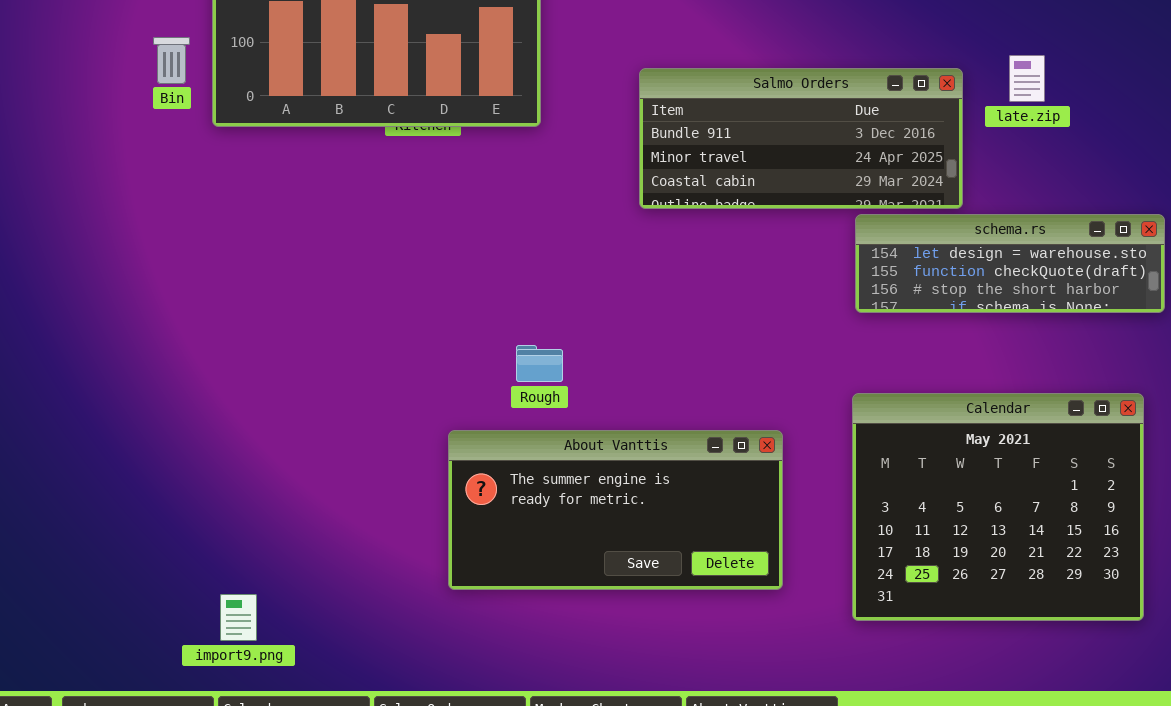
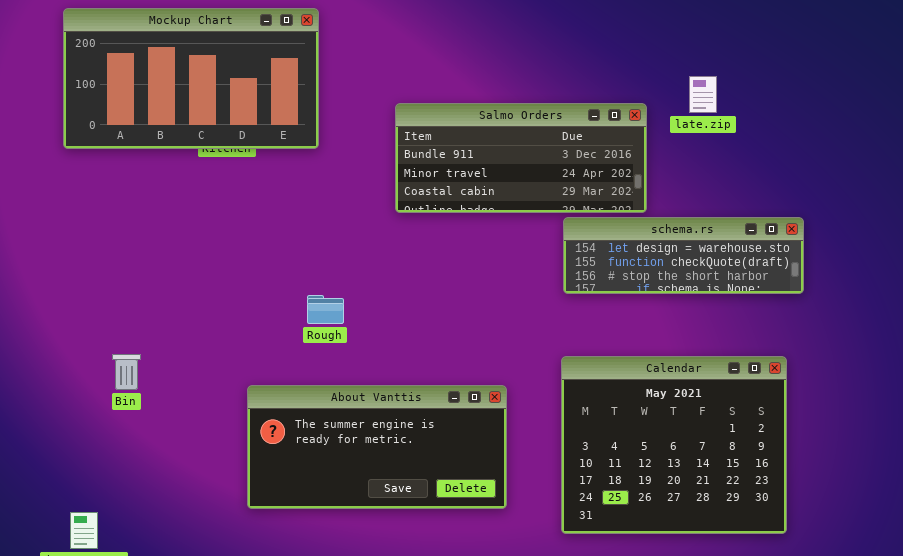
Bin: [153,37,190,84] -> [112,354,141,390], moved
late.zip: [1009,55,1045,102] -> [689,76,717,113], moved
Rough: [516,345,563,382] -> [307,295,344,324], moved

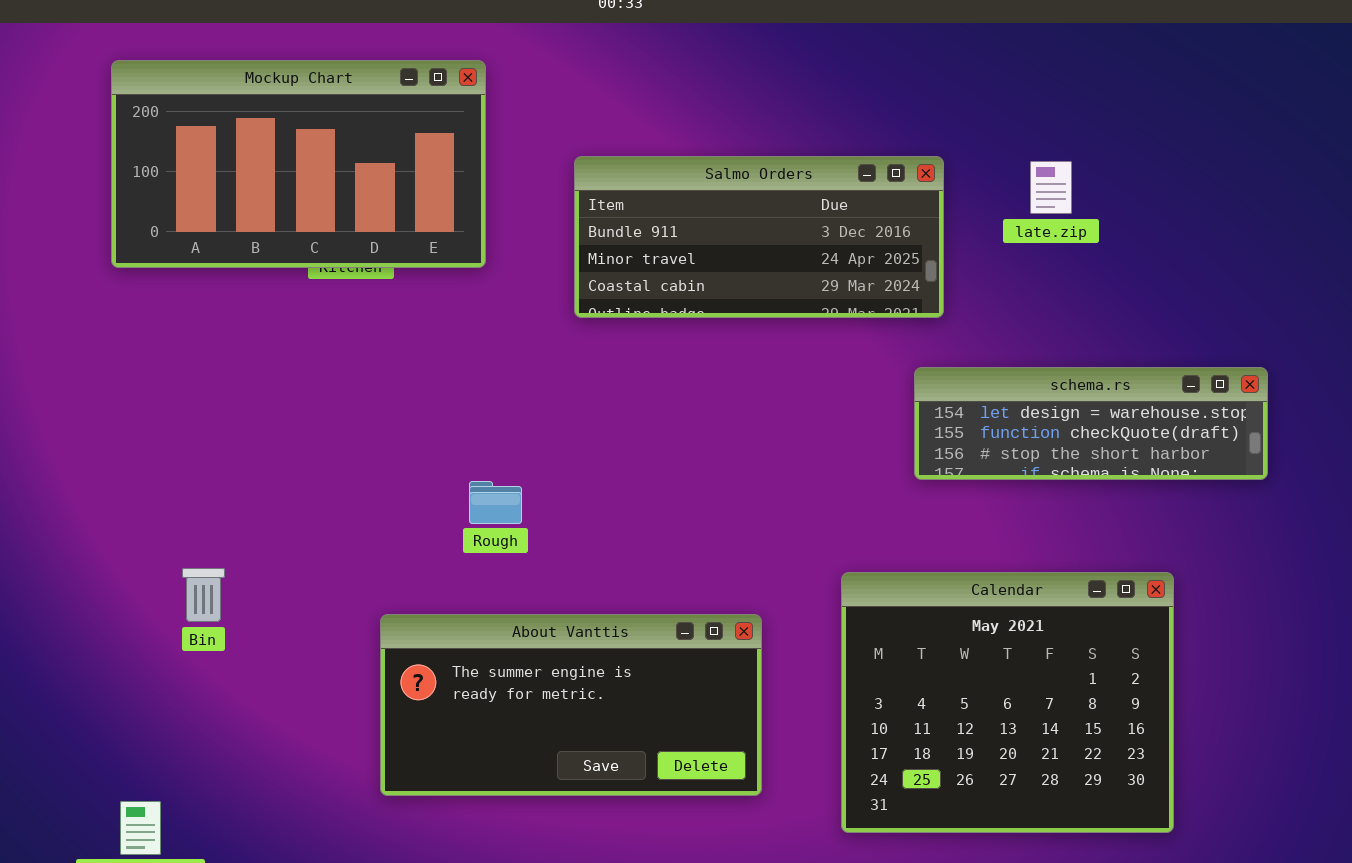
Salmo Orders: [395,103,647,213] -> [574,156,944,318], moved
schema.rs: [563,217,804,294] -> [914,367,1268,480], moved

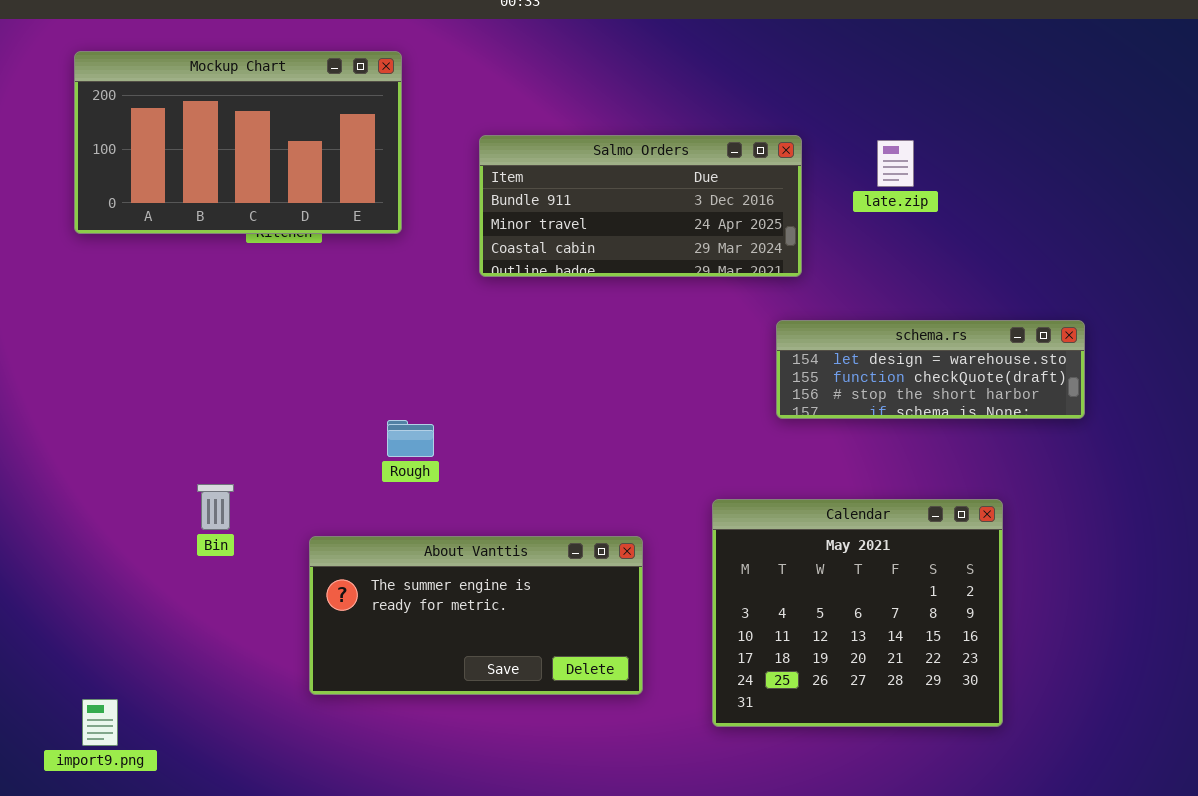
Bin: [182,568,225,622] -> [197,484,234,530], moved

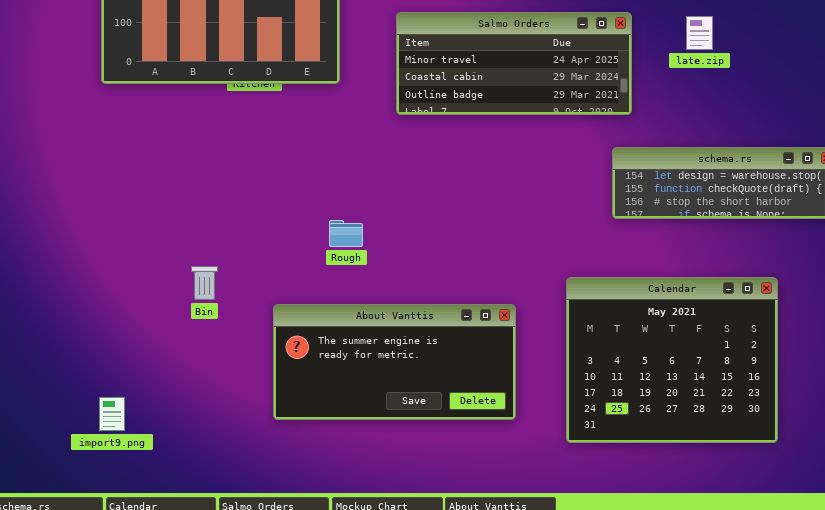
Salmo Orders: [479,135,802,277] -> [396,12,632,115], scrolled down 1 row
import9.png: [82,699,118,746] -> [99,397,125,431], moved

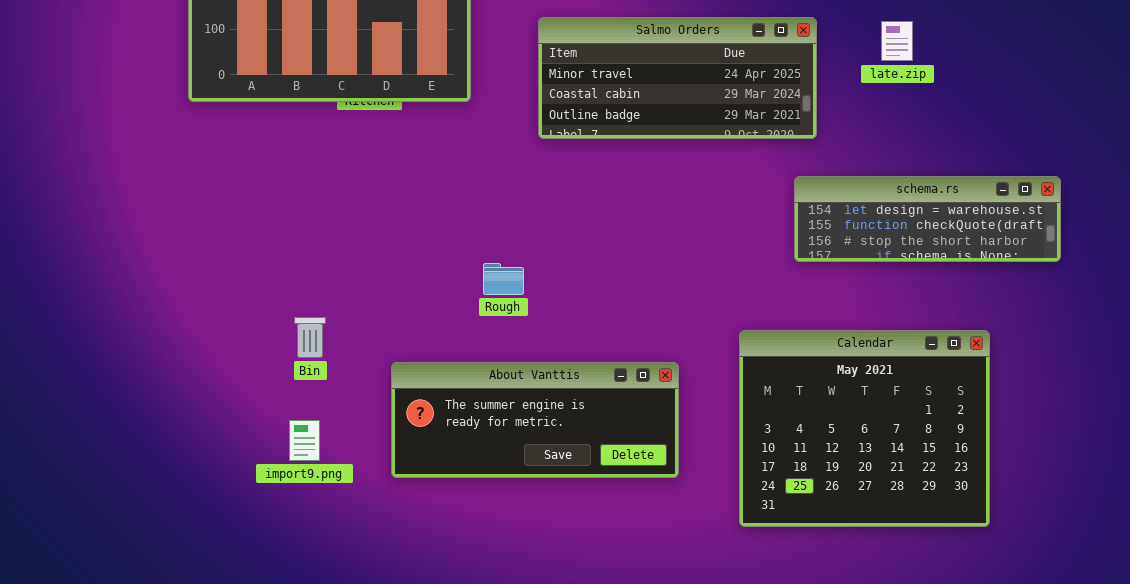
Rough: [329,220,363,247] -> [483,263,524,295], moved
About Vanttis: [273,304,516,420] -> [391,362,679,478], resized
import9.png: [99,397,125,431] -> [289,420,320,461], moved

